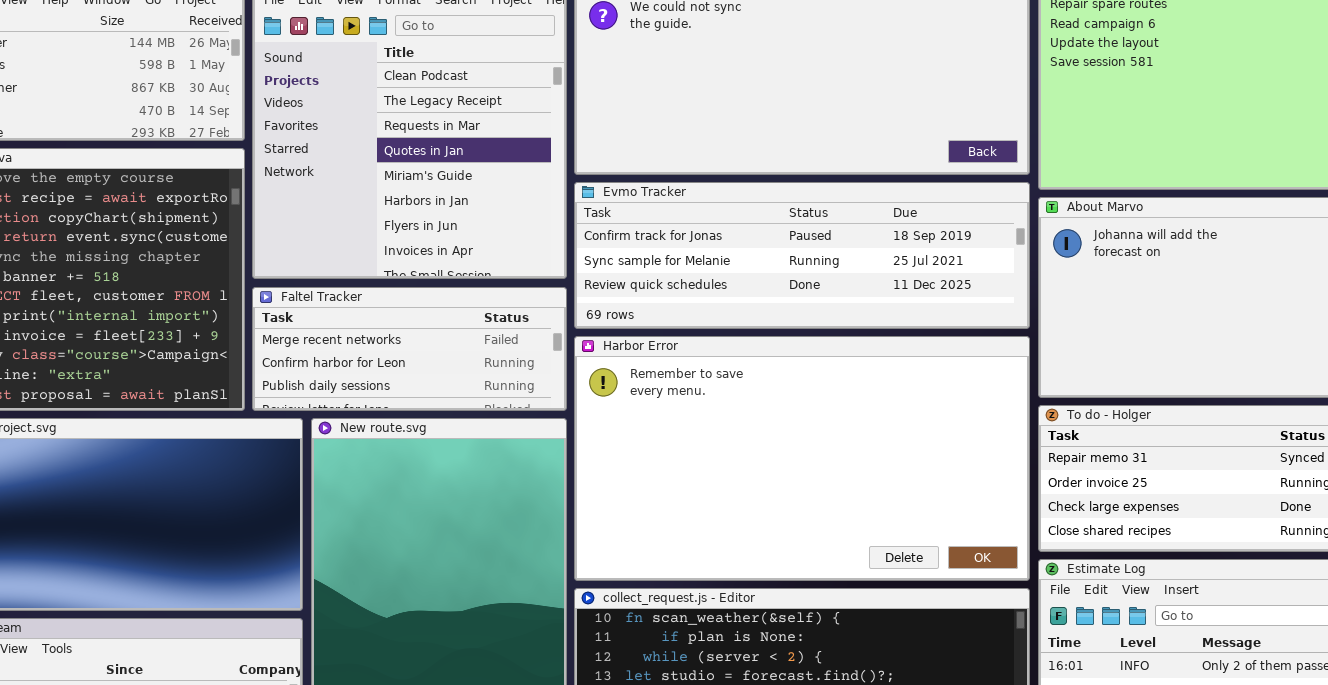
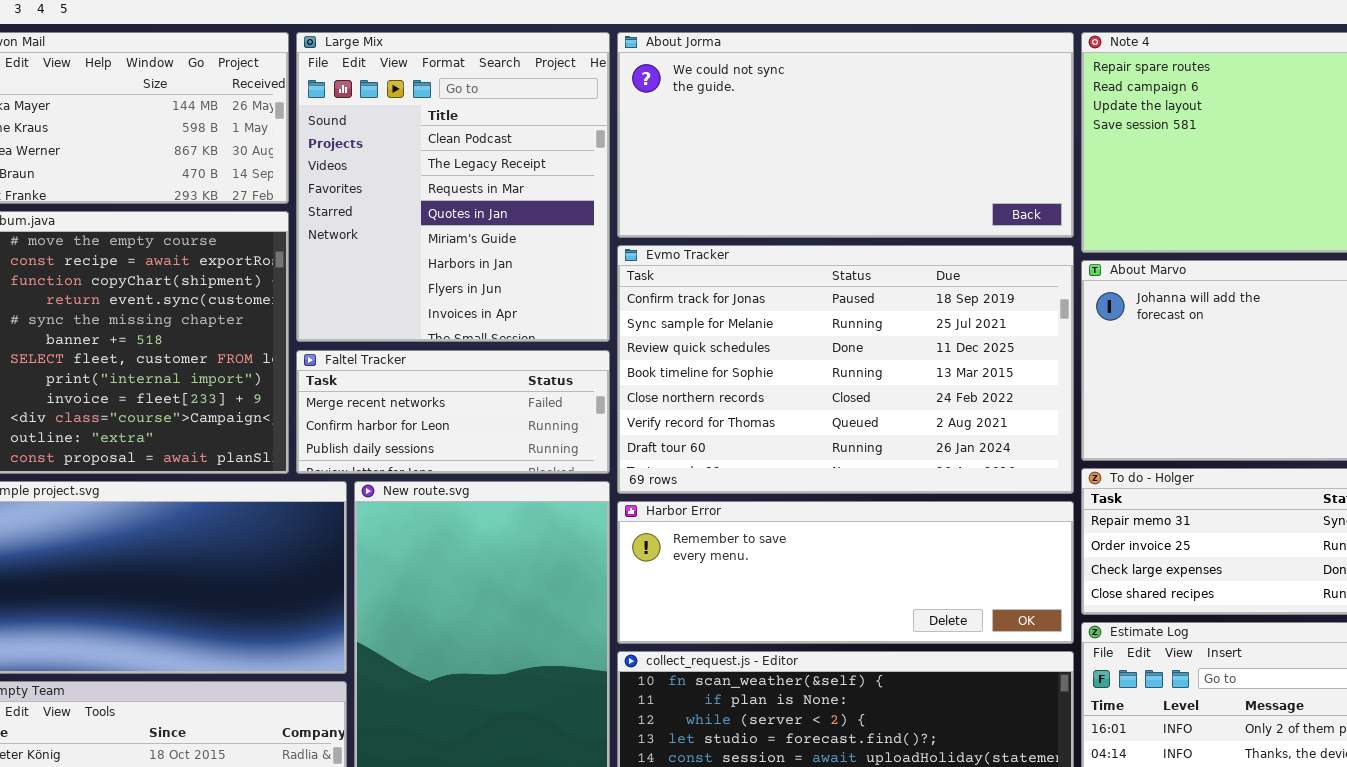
Evmo Tracker: [574,182,1030,329] -> [617,245,1074,494], resized
Harbor Error: [574,336,1030,581] -> [617,501,1074,644], resized

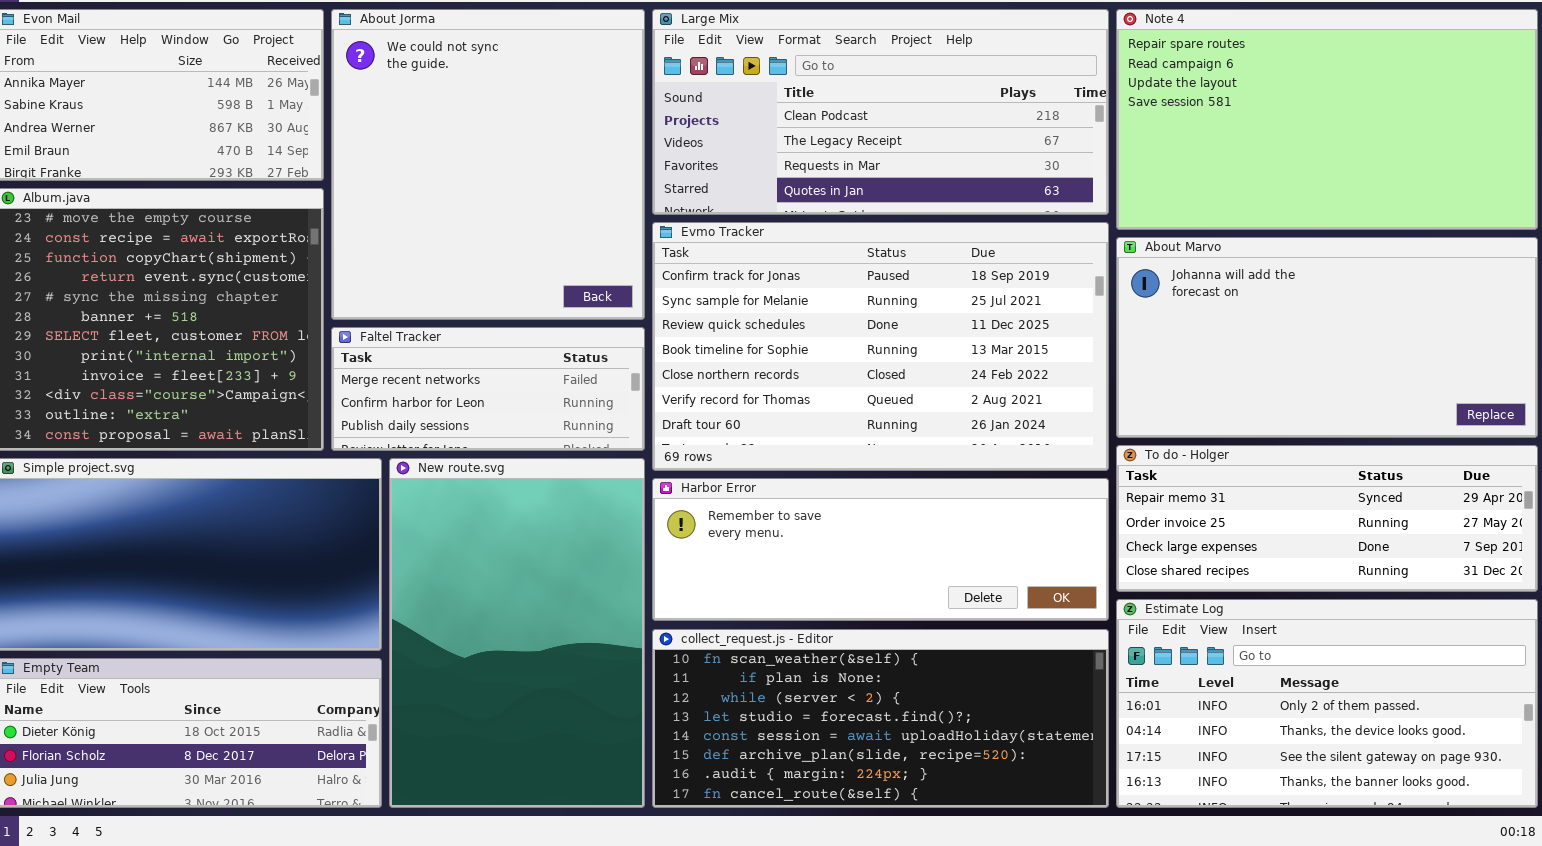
Large Mix: [296,32,610,342] -> [652,9,1109,215], moved, resized
About Jorma: [617,32,1074,238] -> [331,9,645,320], moved, resized

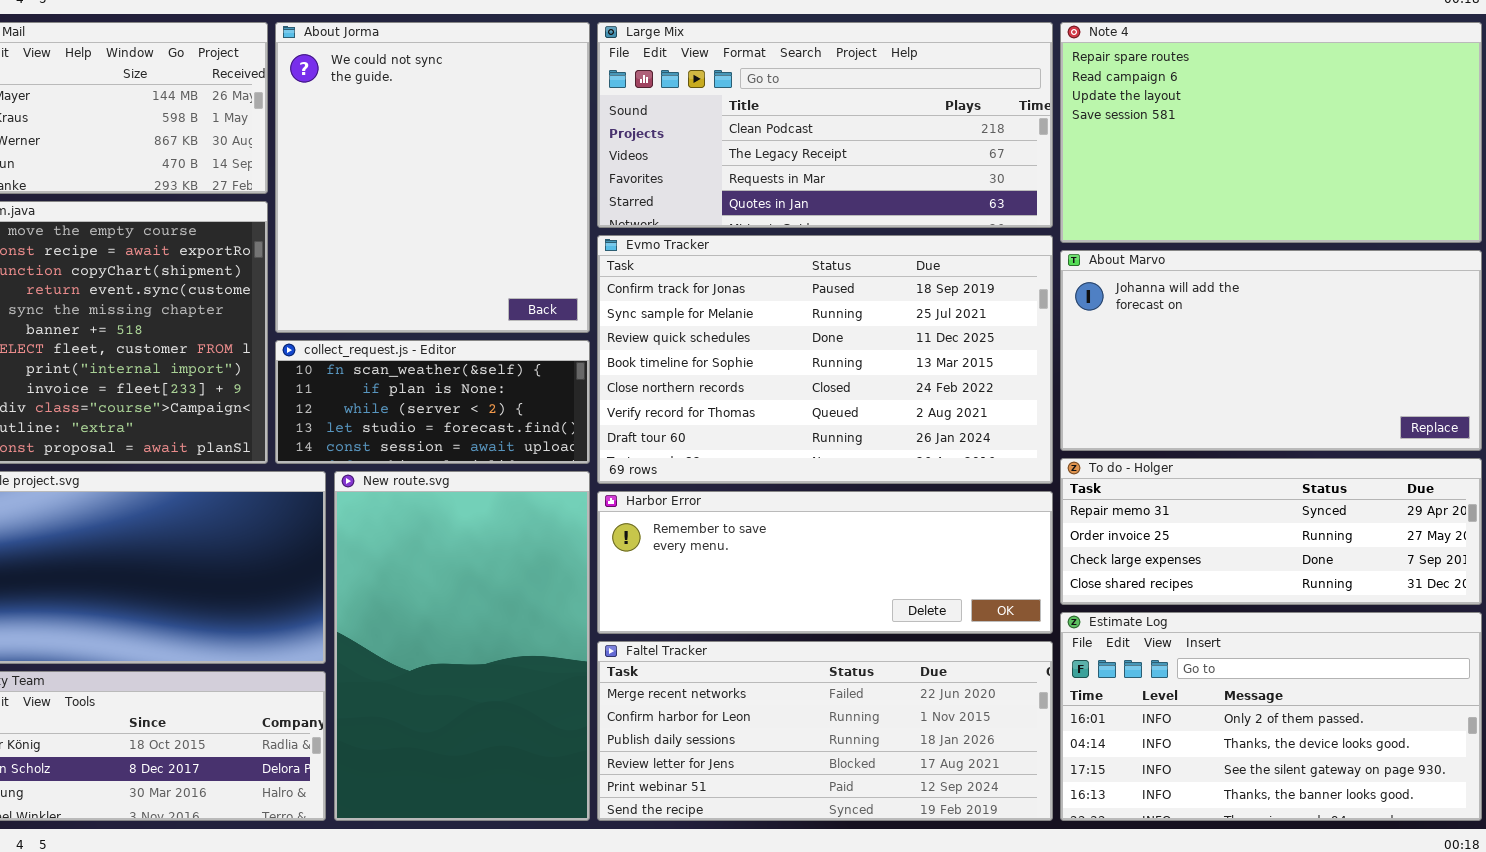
Faltel Tracker: [331,327,645,451] -> [597,641,1053,821], moved, resized
collect_request.js - Editor: [652,629,1109,808] -> [275,340,590,464], moved, resized

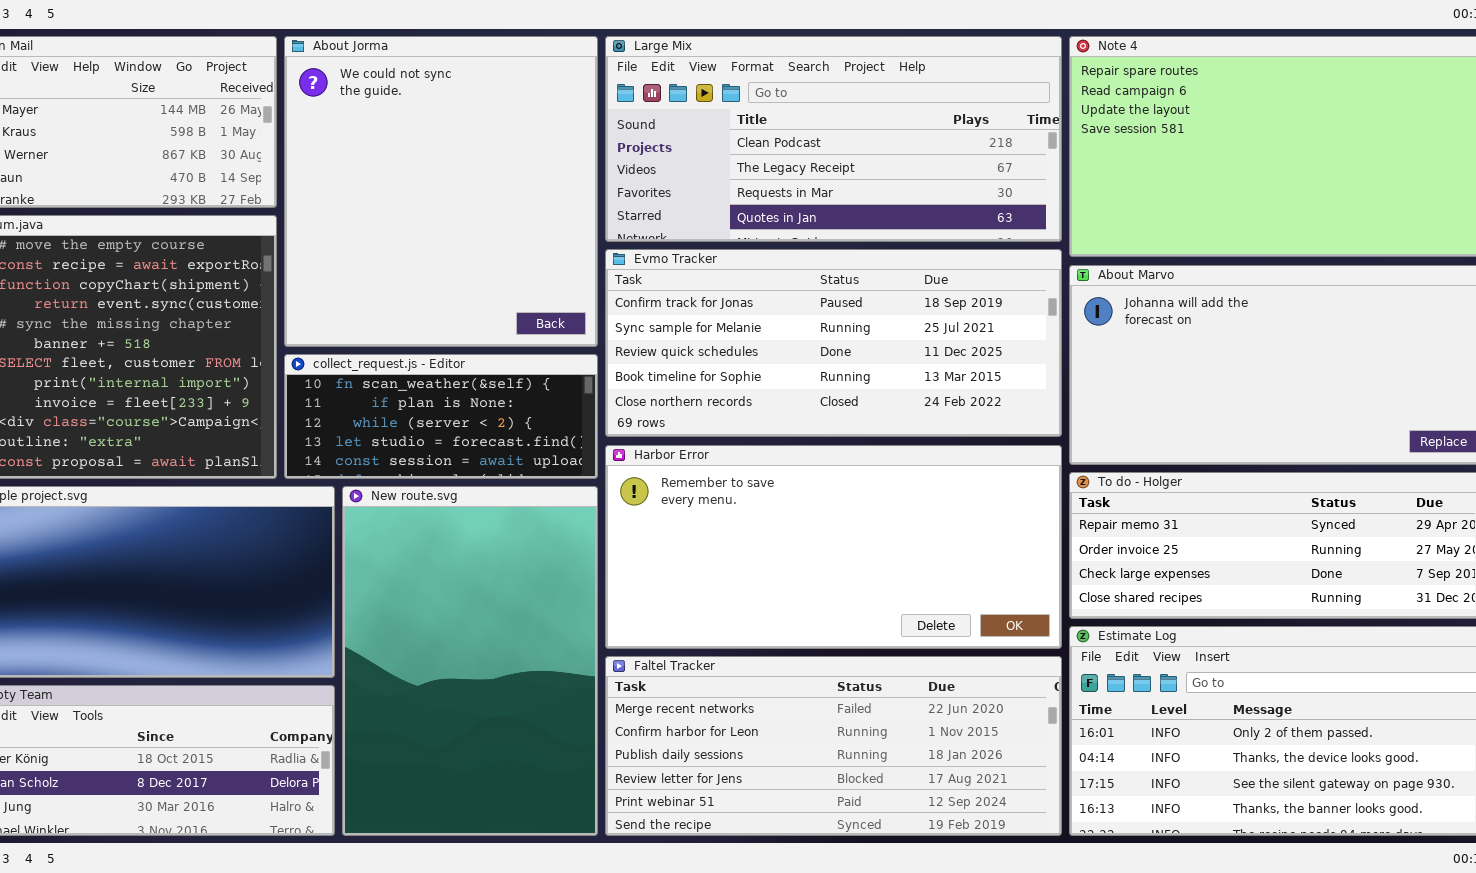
Evmo Tracker: [597,235,1053,484] -> [605,249,1062,437], resized
Harbor Error: [597,491,1053,634] -> [605,445,1062,649], resized

